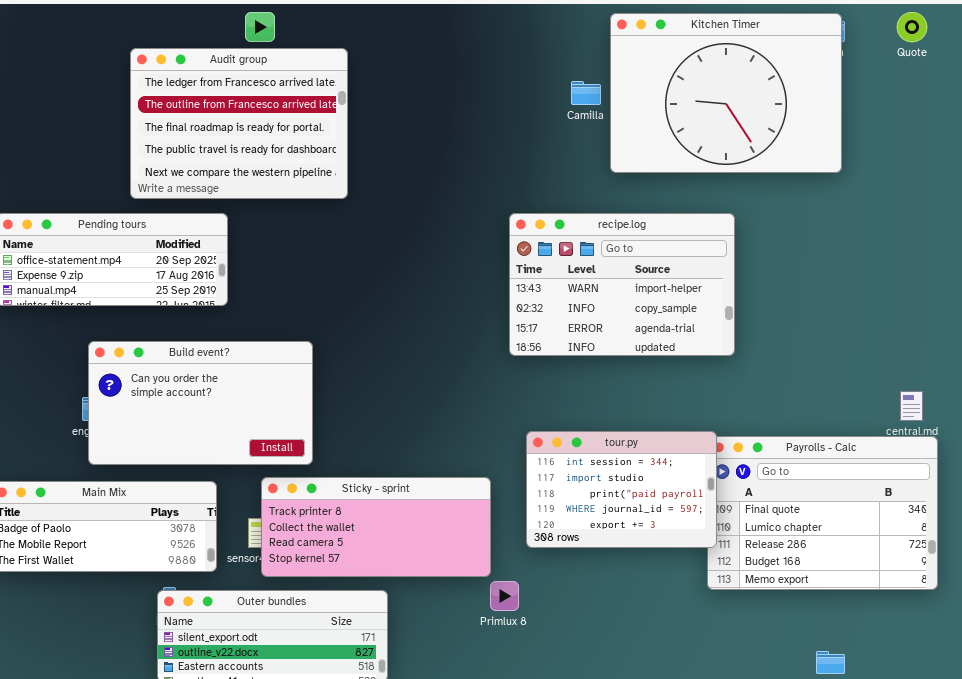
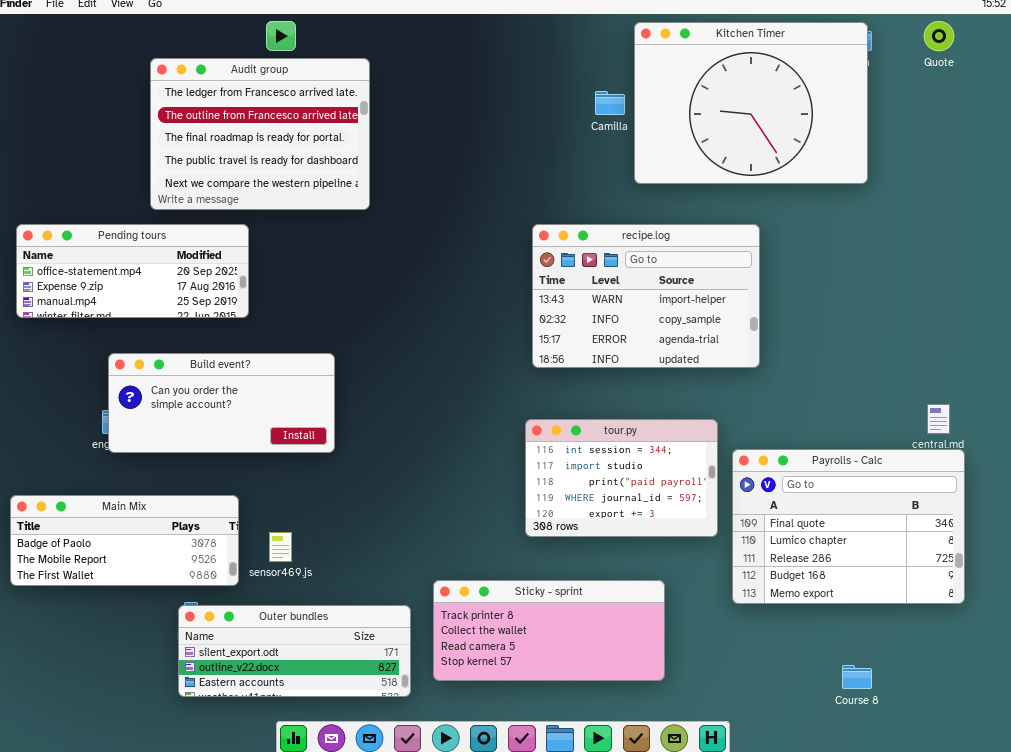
Build event?: [88,341,313,465] -> [108,353,335,453], resized
tour.py: [526,431,717,548] -> [525,419,718,537], moved
Sticky - sprint: [261,477,491,577] -> [433,580,665,681], moved

